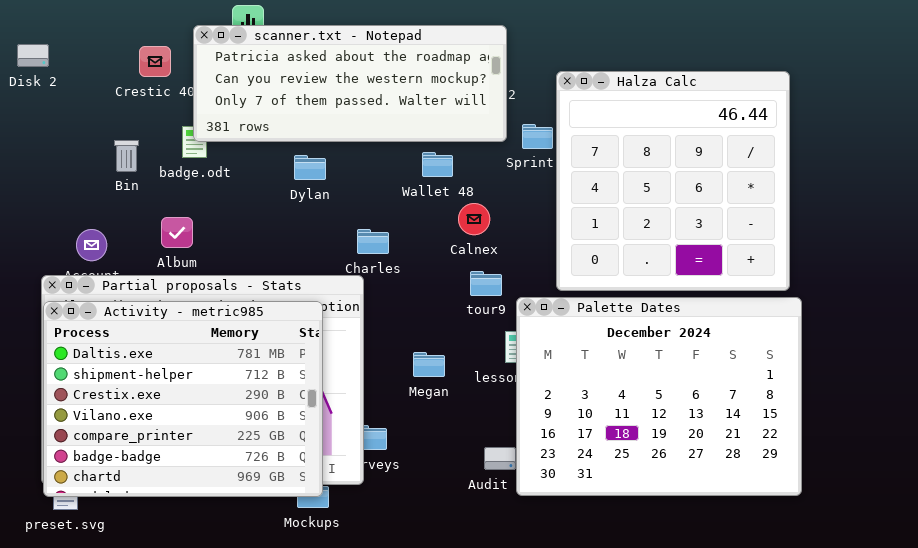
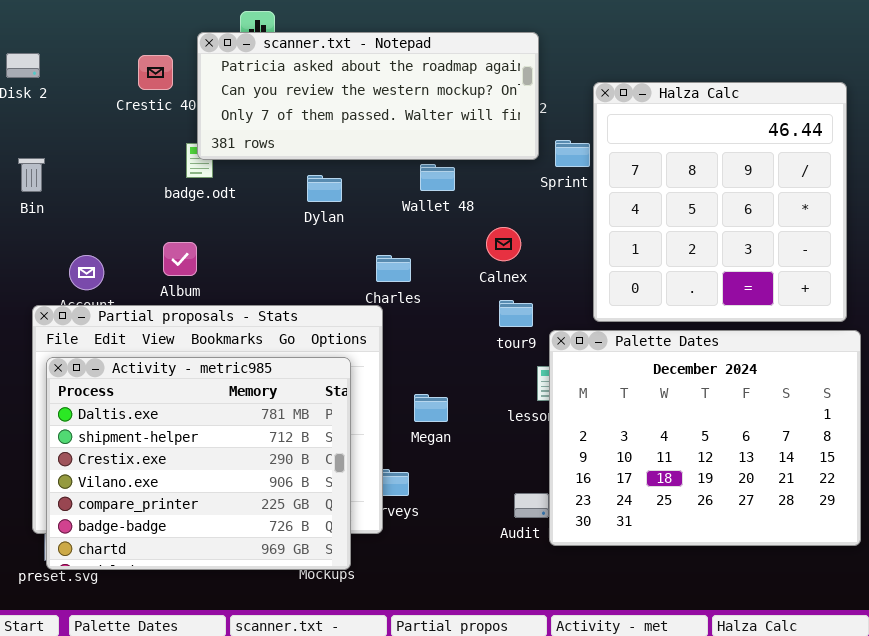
Bin: [114,140,139,172] -> [18,158,45,192], moved
Wallet 48: [422,152,453,177] -> [420,164,455,191], moved
Activity - metric985: [43,301,323,497] -> [46,357,351,570], moved
Megan: [413,352,445,377] -> [414,394,448,422], moved

